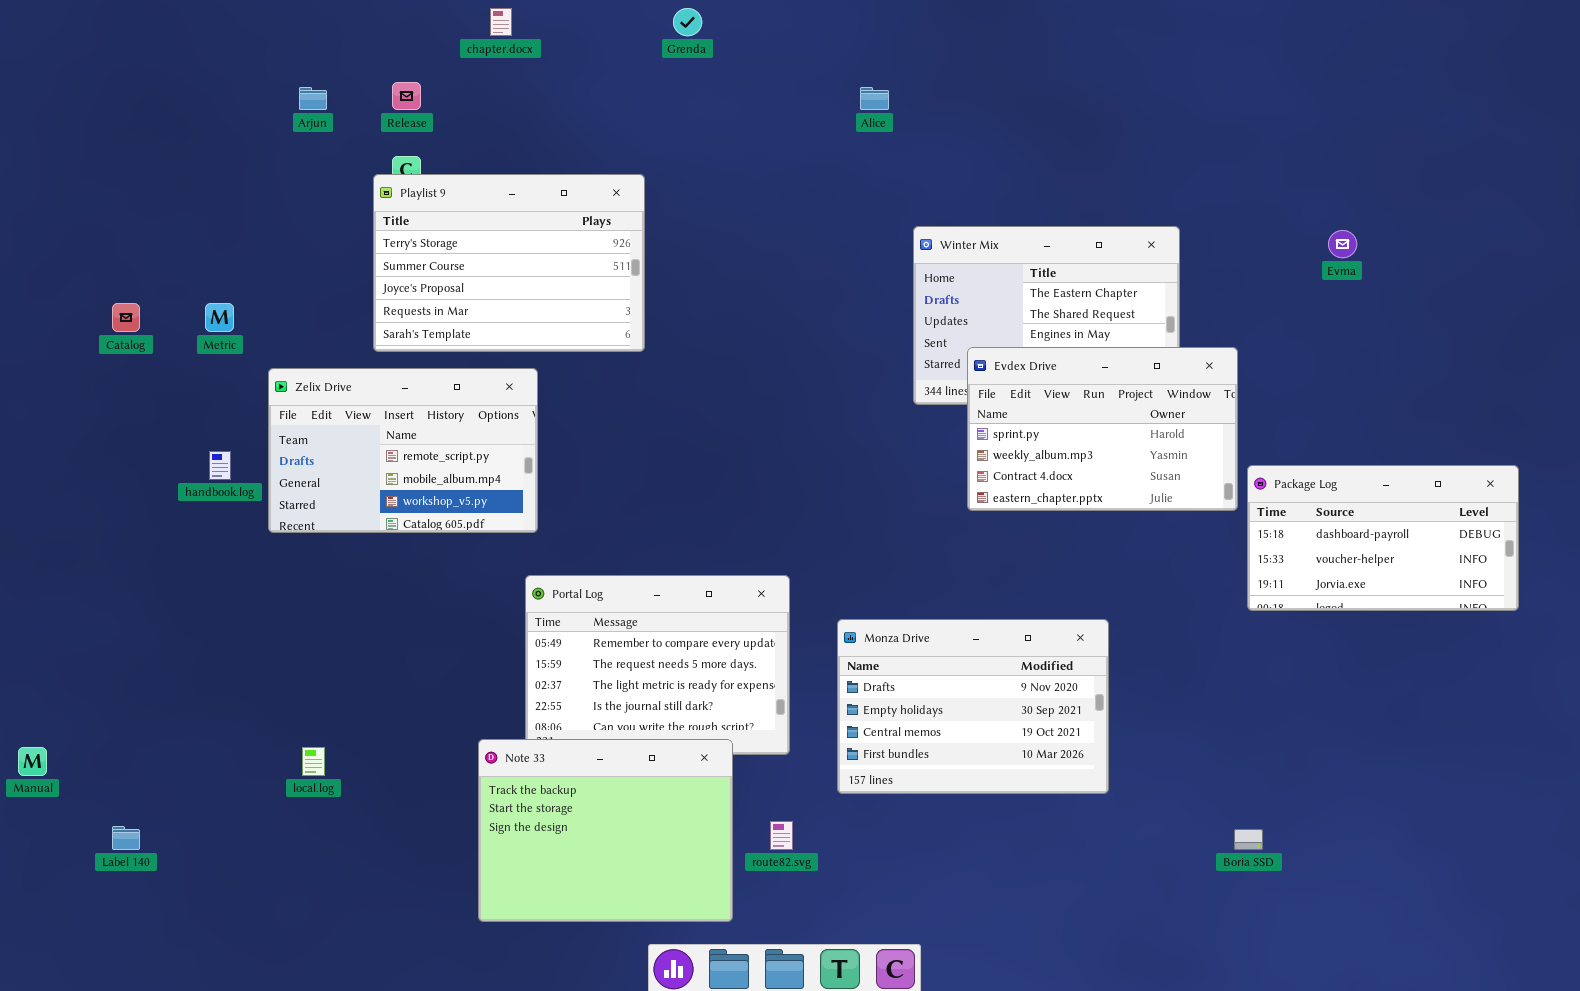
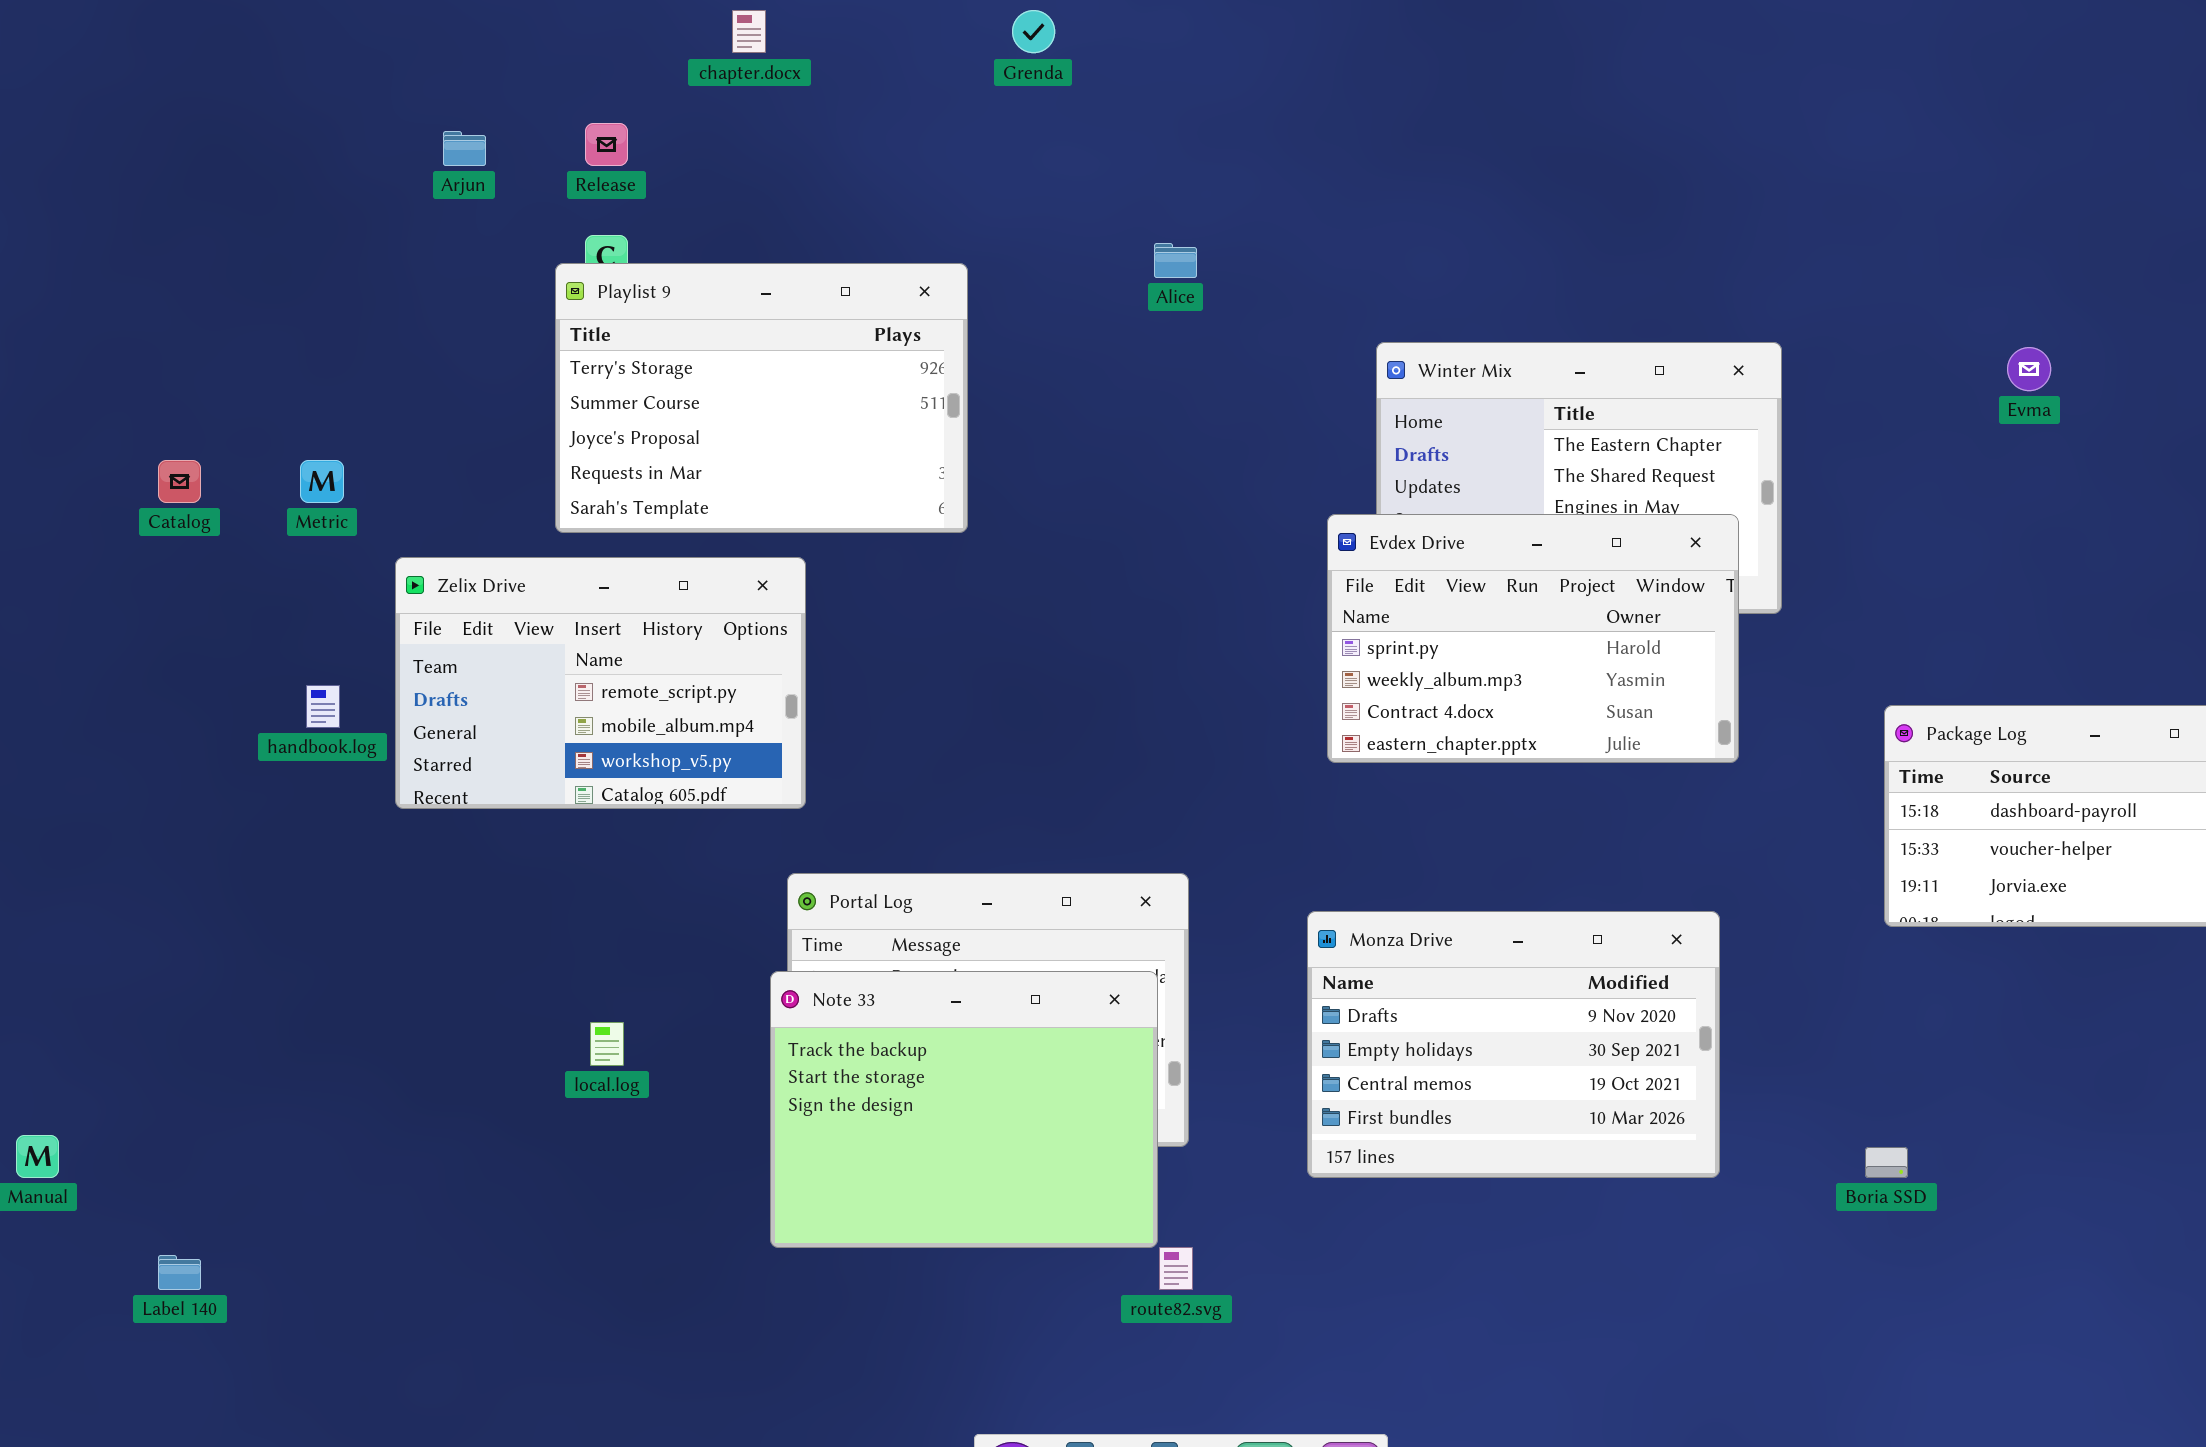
Alice: [860,87,889,110] -> [1154,243,1197,278], moved
Evdex Drive: [967,347,1238,511] -> [1327,514,1739,763], moved
Monza Drive: [837,619,1109,794] -> [1307,911,1720,1178], moved
Note 33: [478,739,733,922] -> [770,971,1158,1248], moved
local.log: [302,747,325,776] -> [590,1022,624,1066], moved
Boria SSD: [1234,829,1263,850] -> [1865,1147,1908,1178], moved

